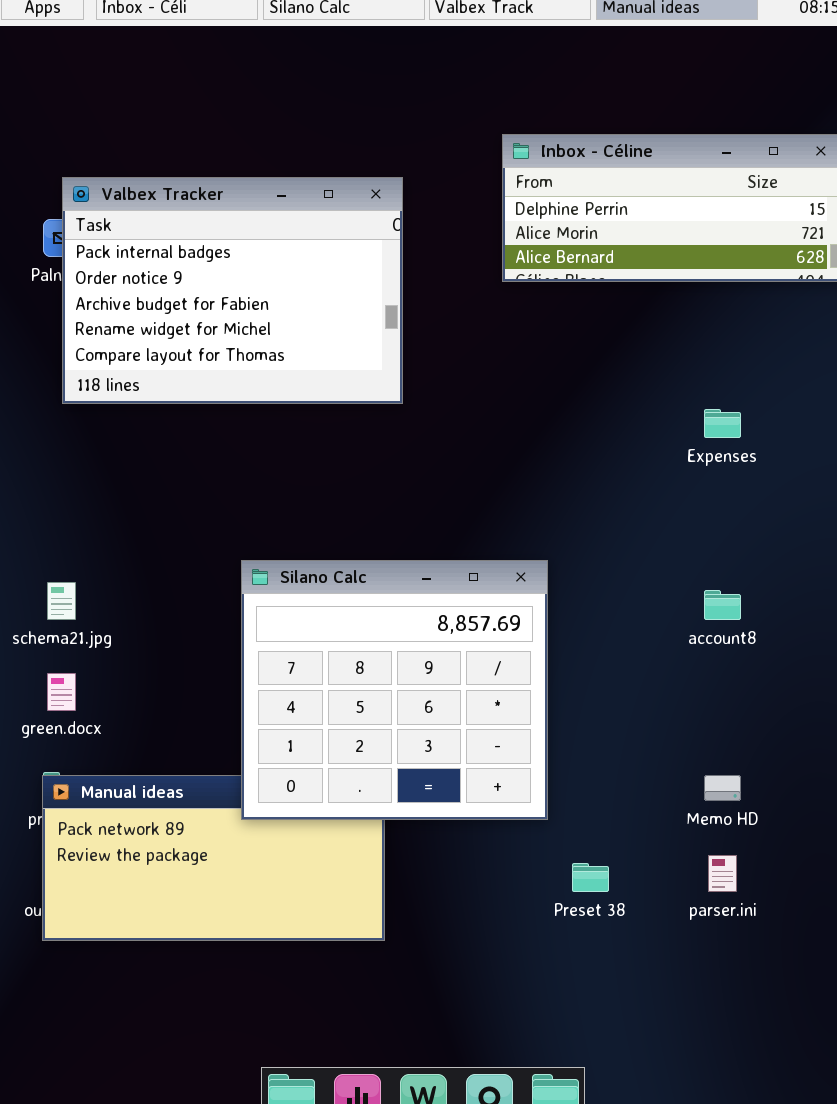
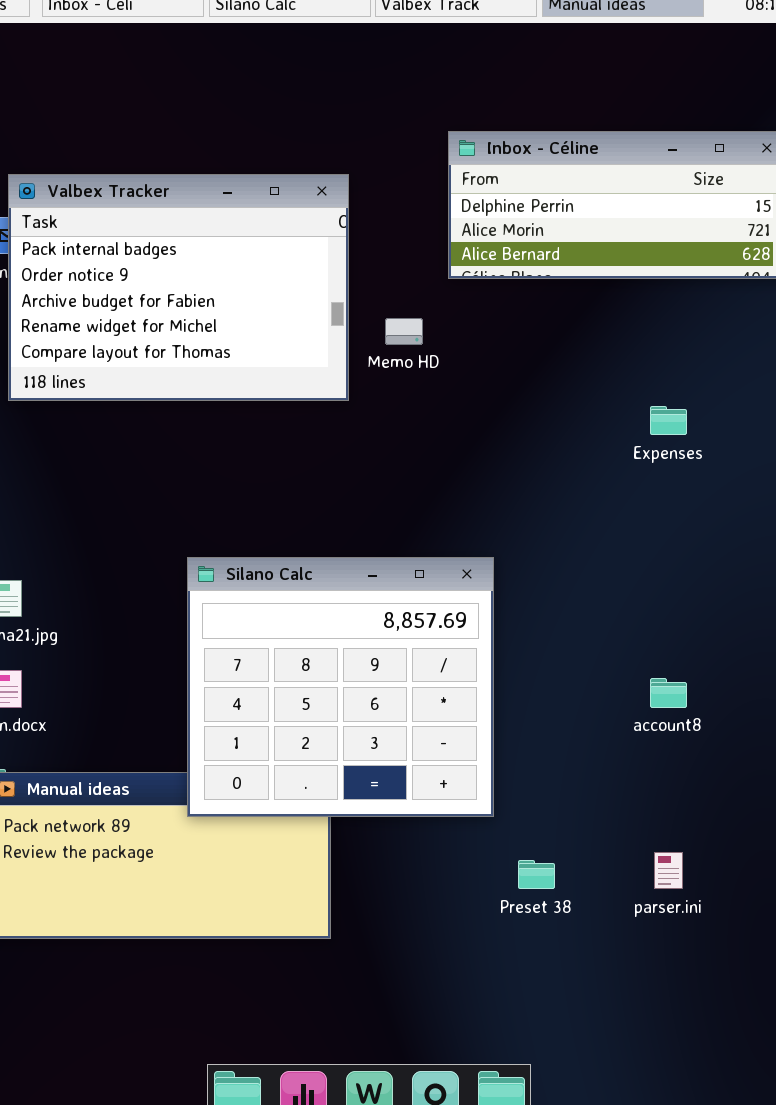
account8: [704,590,741,620] -> [650,678,687,708], moved
Memo HD: [704,775,741,801] -> [385,318,423,345], moved

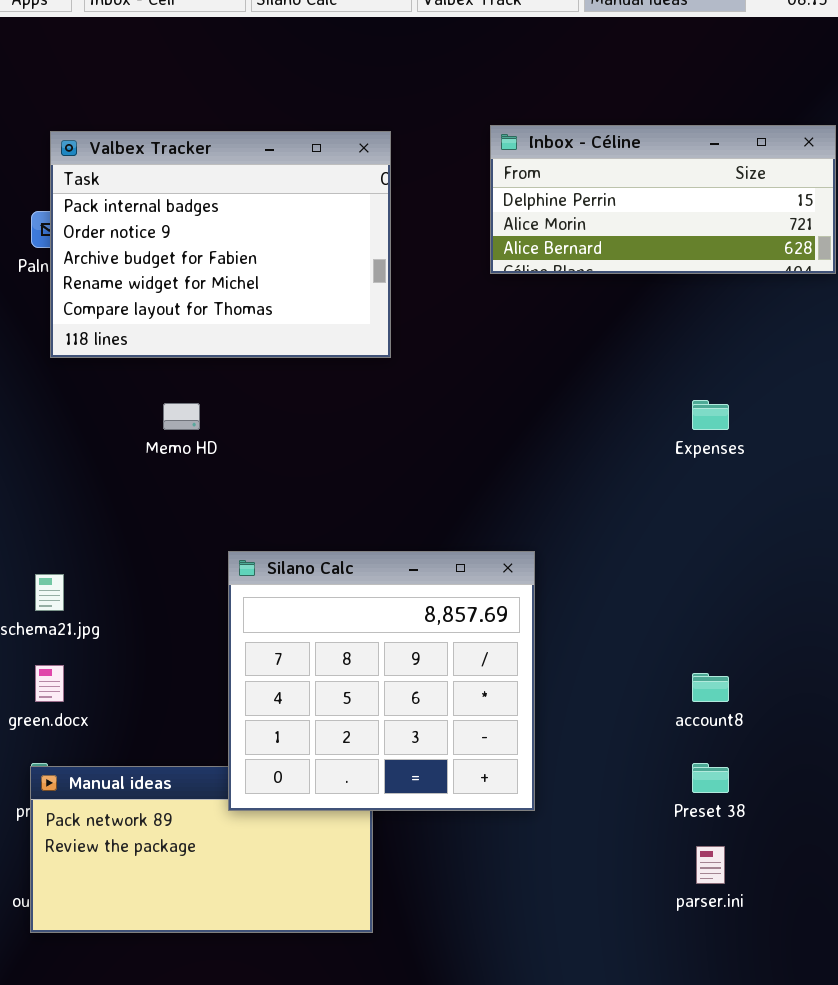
Valbex Tracker: [8,174,349,401] -> [50,131,391,358], moved
Memo HD: [385,318,423,345] -> [163,403,200,430], moved
Preset 38: [518,860,555,889] -> [692,763,729,793], moved

